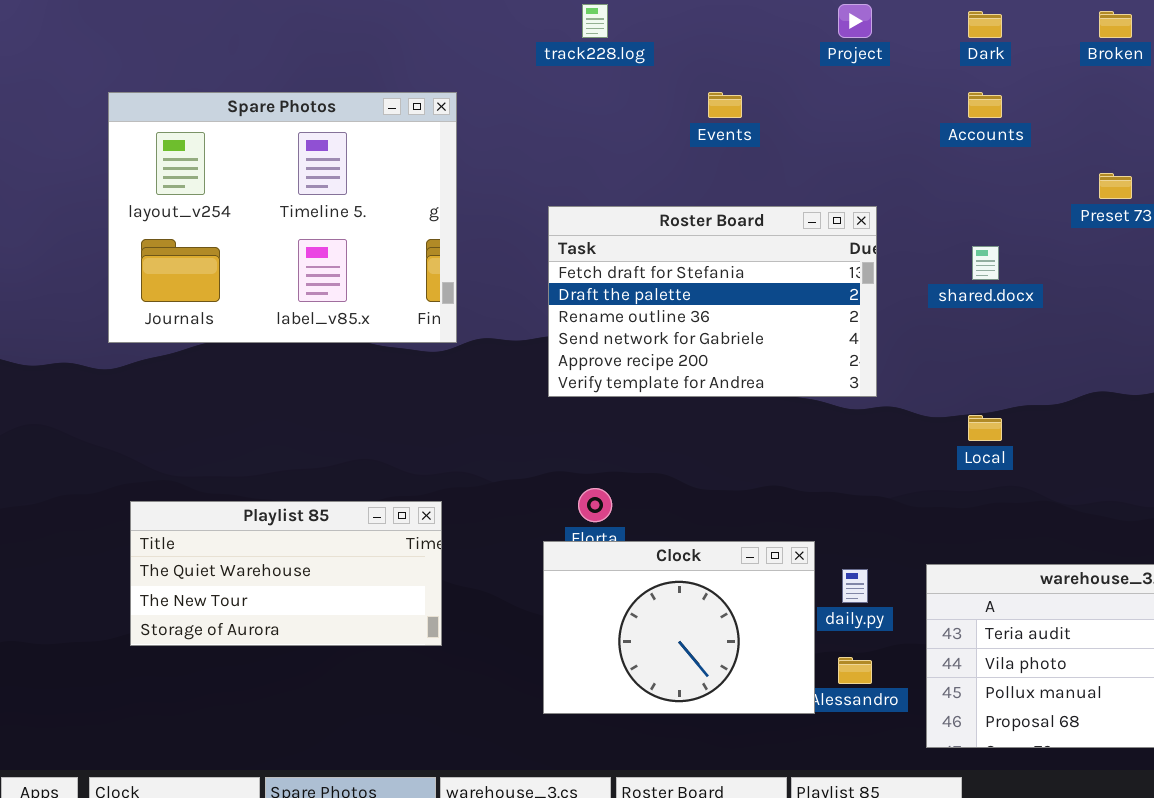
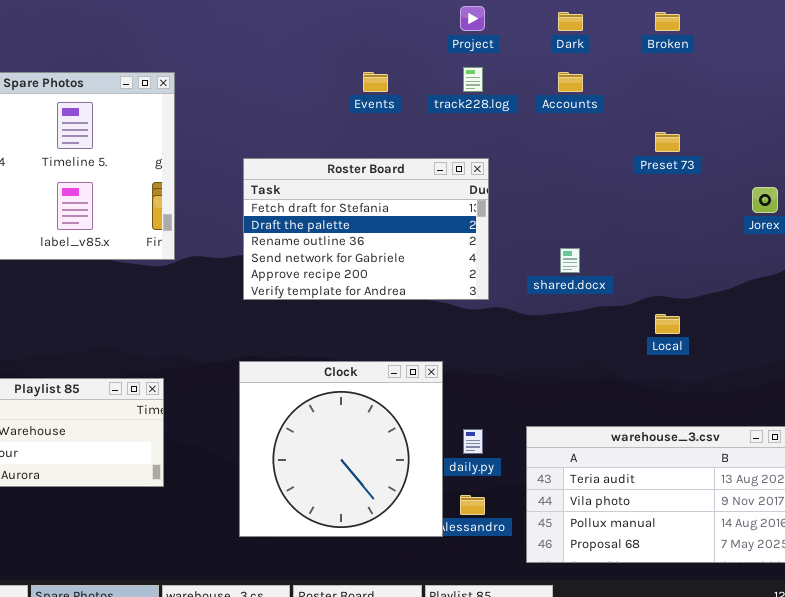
track228.log: [582,4,608,38] -> [463,67,483,92], moved
shared.docx: [972,246,999,280] -> [560,248,580,273], moved
Local: [968,415,1002,441] -> [655,314,680,334], moved
Clock: [543,541,815,714] -> [239,361,443,537], resized

